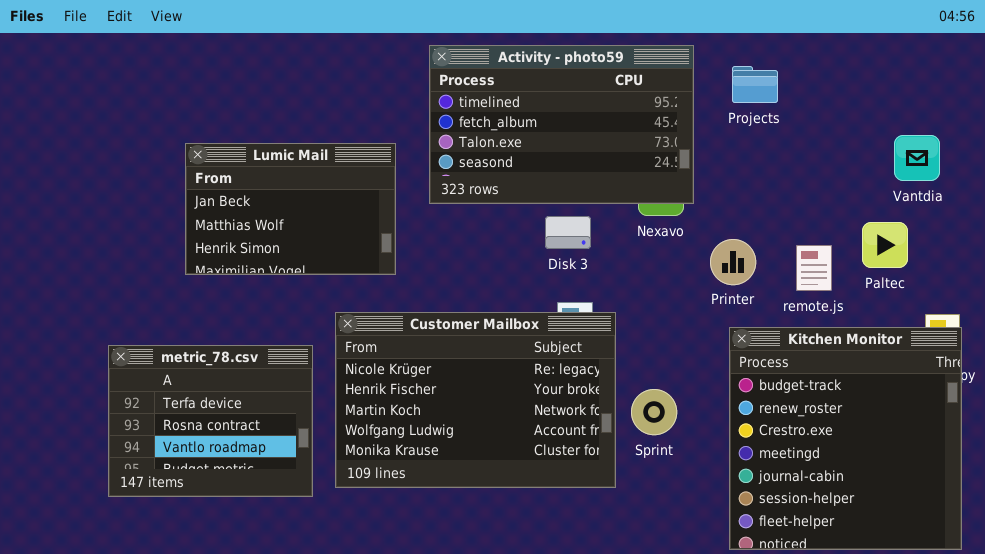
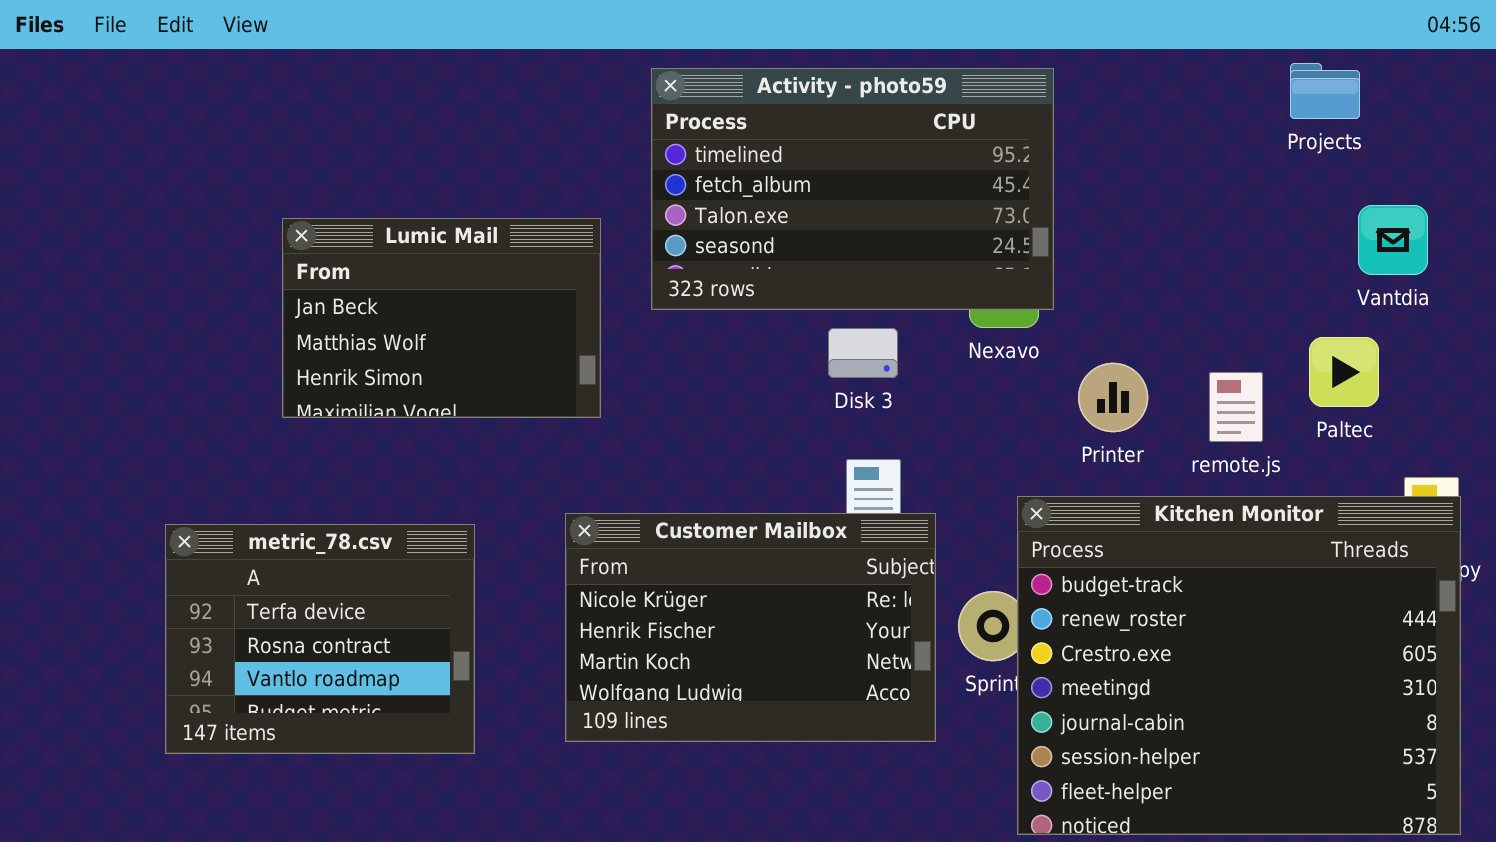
Projects: [732,66,778,103] -> [1290,63,1360,119], moved
Customer Mailbox: [335,312,616,488] -> [565,513,936,742], resized
Kitchen Monitor: [729,327,962,550] -> [1017,496,1461,835], resized

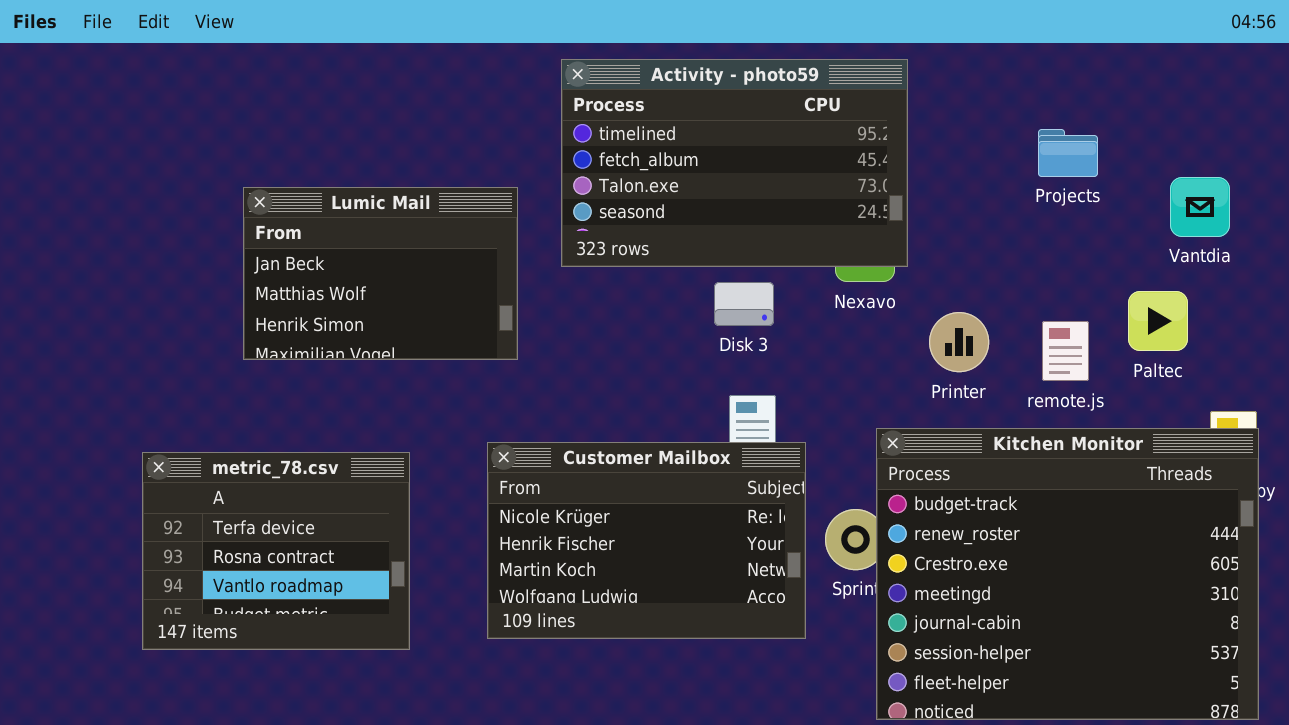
Projects: [1290,63,1360,119] -> [1038,129,1098,177], moved

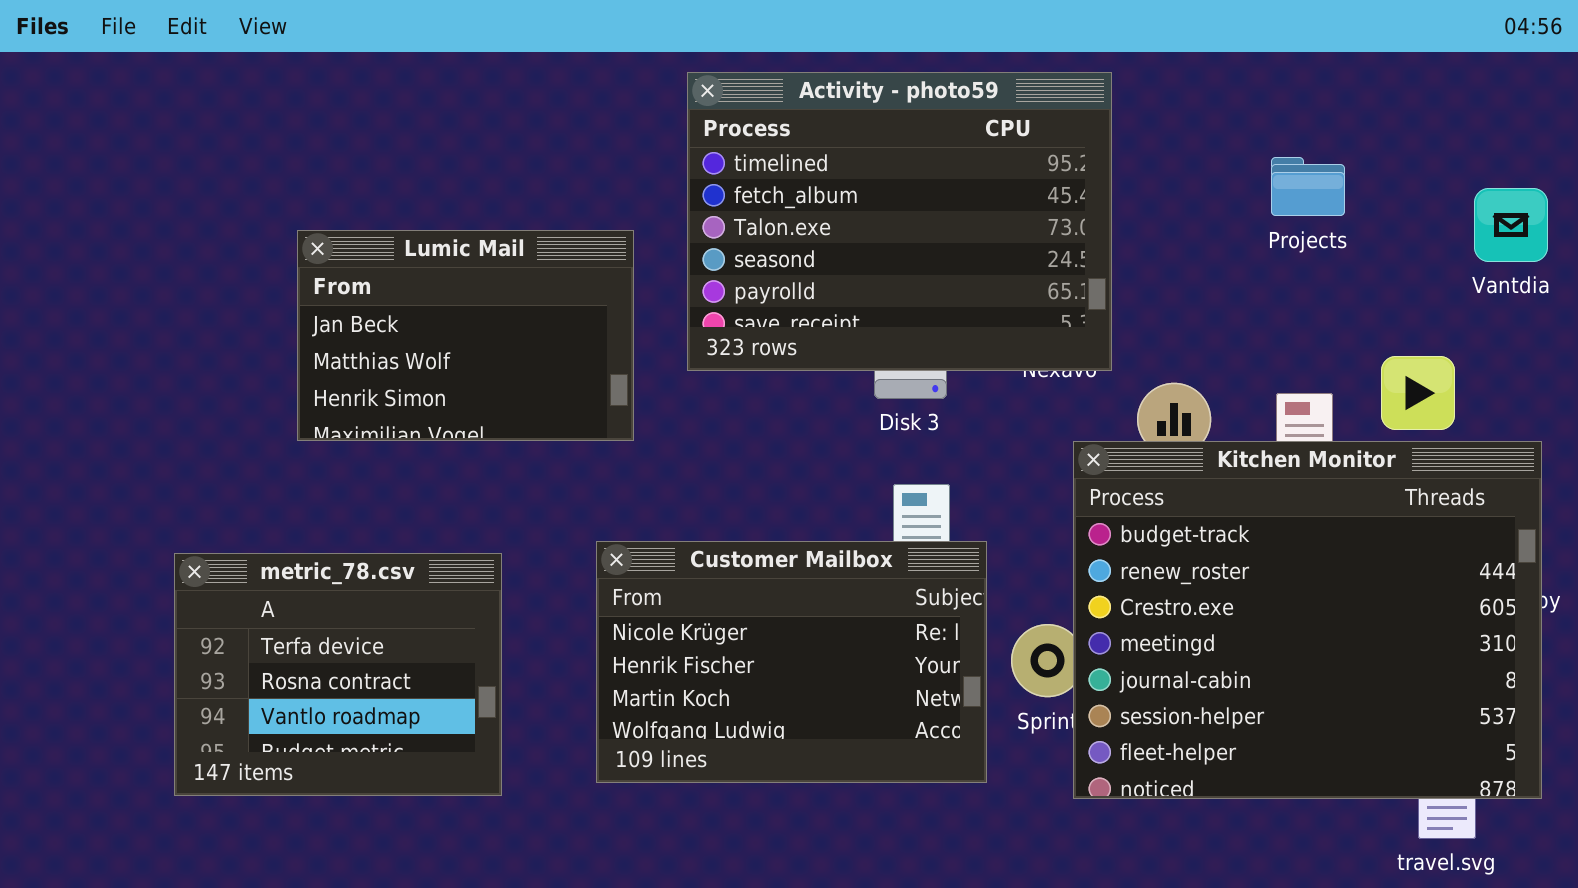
Activity - photo59: [561,59,908,267] -> [687,72,1112,371], resized
Vantdia: [1170,177,1230,237] -> [1474,188,1548,262], moved
Kitchen Monitor: [876,428,1259,720] -> [1073,441,1542,799], moved

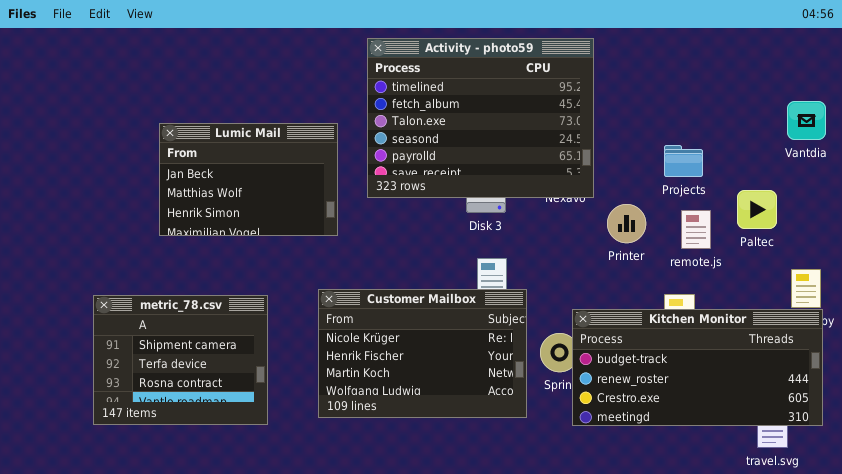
Projects: [1271,157,1345,216] -> [664,145,703,177], moved
Kitchen Monitor: [1073,441,1542,799] -> [572,309,823,426], resized
metric_78.csv: [174,553,502,796] -> [93,295,268,425], scrolled up 1 row

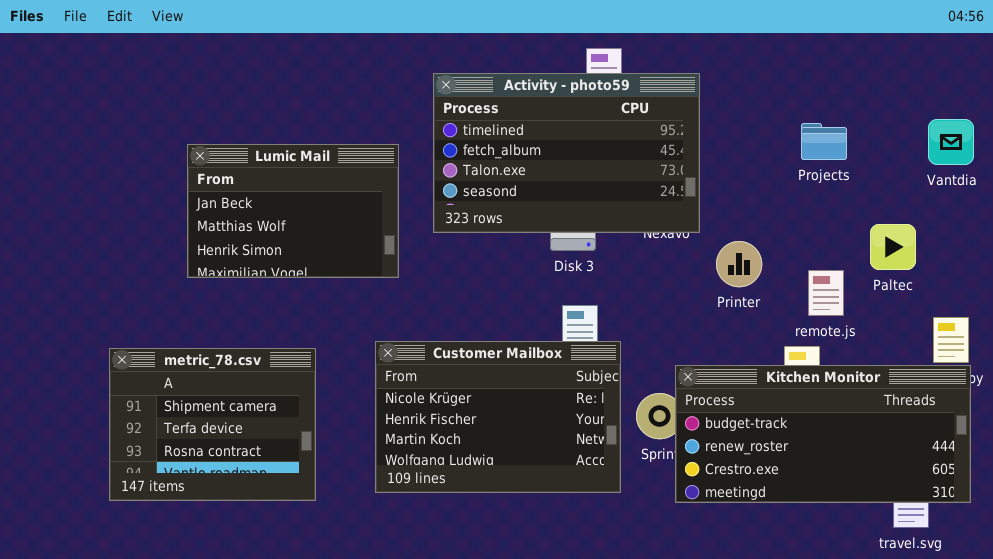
Activity - photo59: [367,38,594,198] -> [433,73,700,233], resized
Projects: [664,145,703,177] -> [801,123,847,160], moved
remote.js: [681,210,711,249] -> [808,270,844,316], moved

